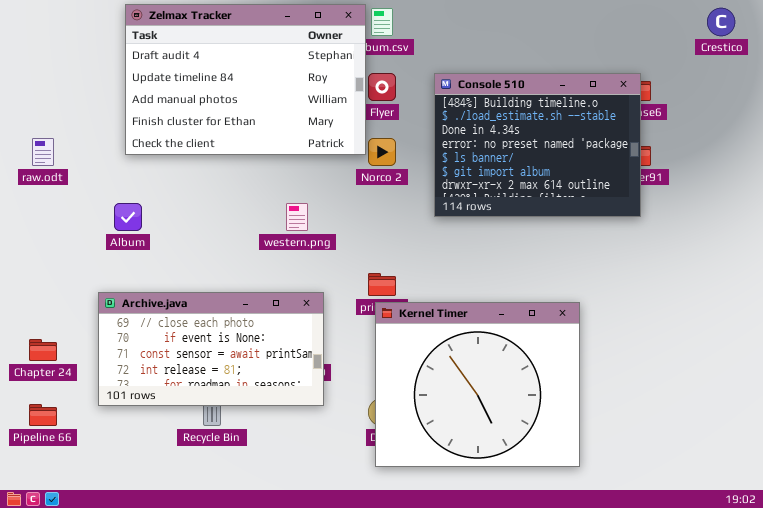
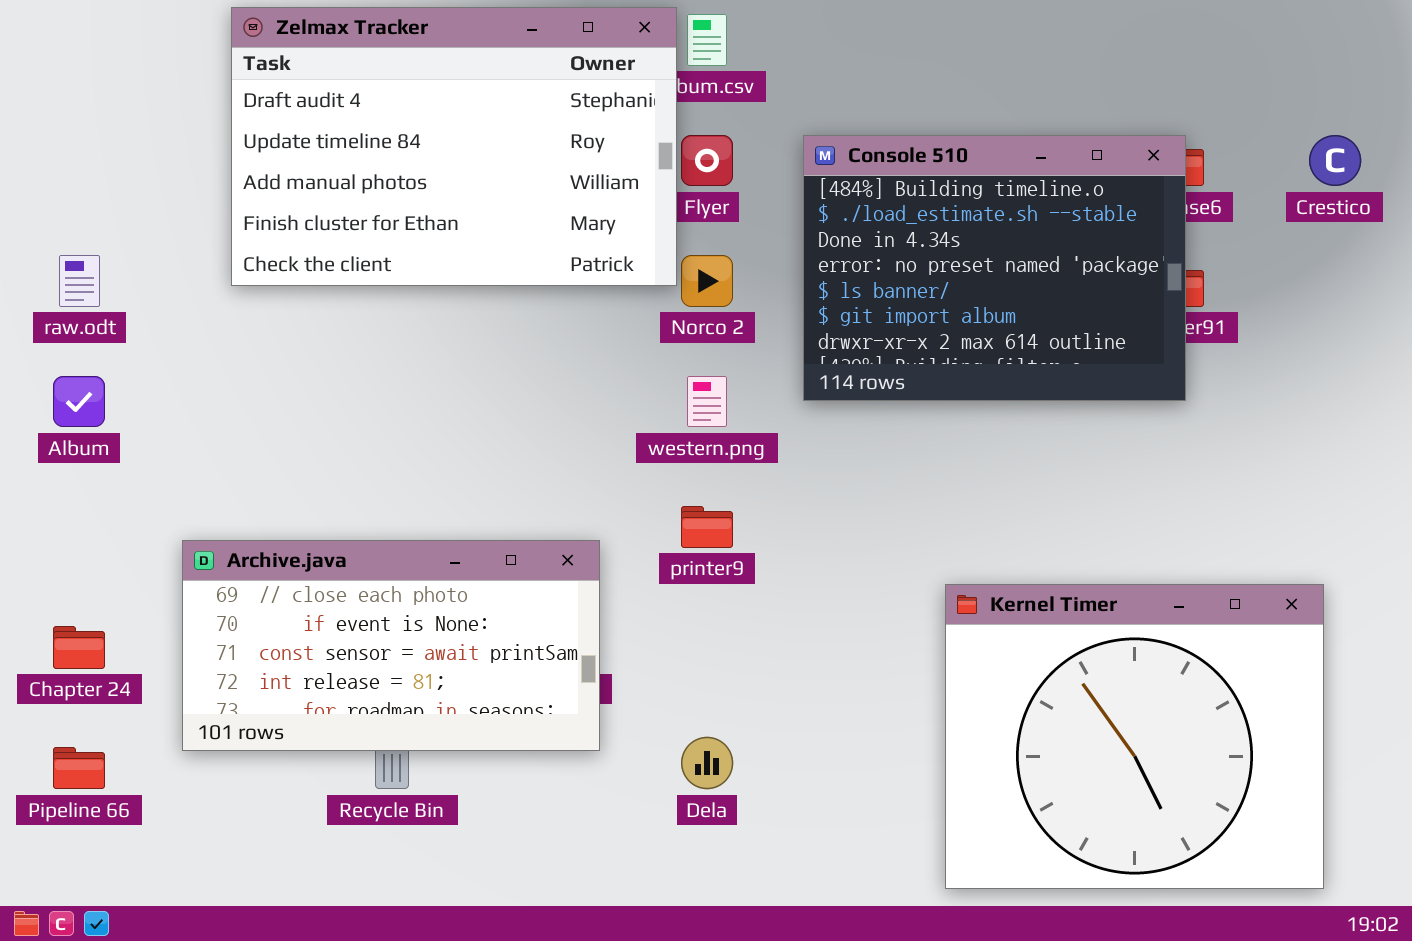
Crestico: [707,8,735,36] -> [1309,135,1361,186], moved
Album: [114,203,142,231] -> [53,376,105,427], moved
western.png: [286,203,308,231] -> [687,376,727,427], moved
Kernel Timer: [375,302,580,467] -> [945,584,1324,889], moved

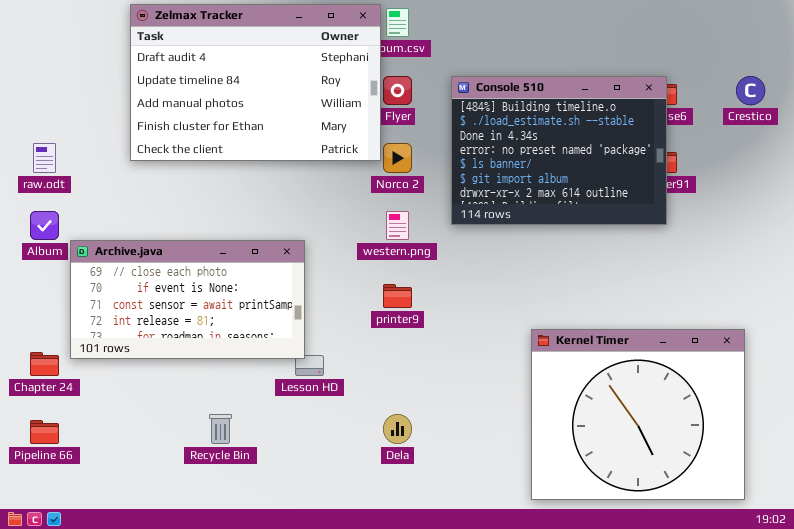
Archive.java: [182,540,600,751] -> [70,240,305,359], moved

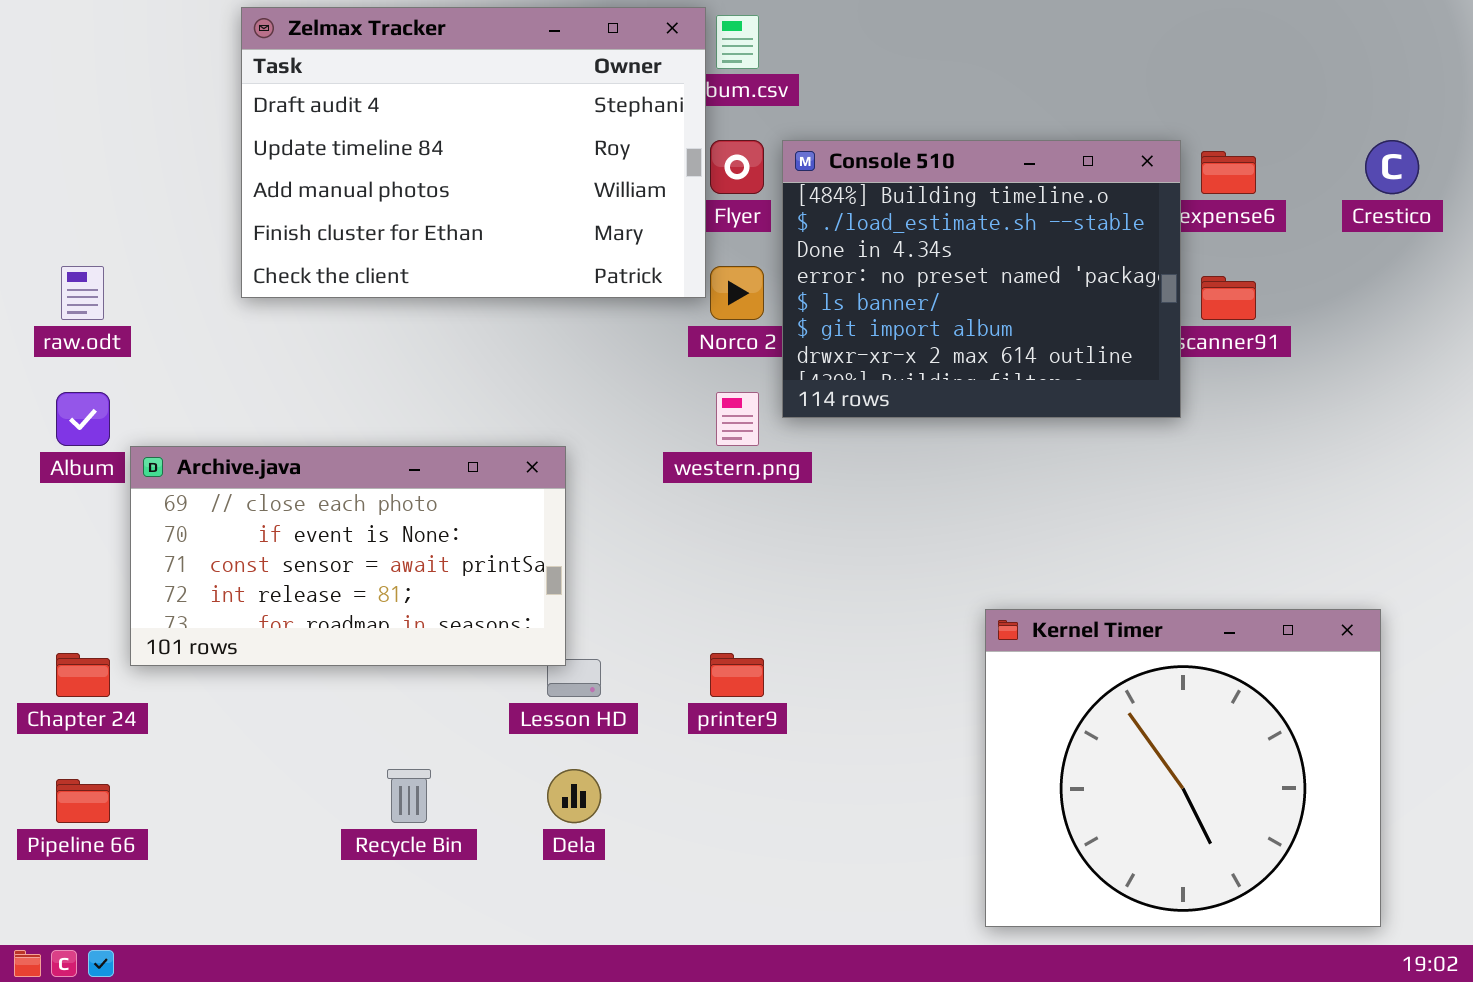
Console 510: [451,76,667,225] -> [782,140,1181,418], moved
printer9: [383,284,412,308] -> [710,653,764,697], moved
Dela: [383,414,412,444] -> [547,769,601,823], moved

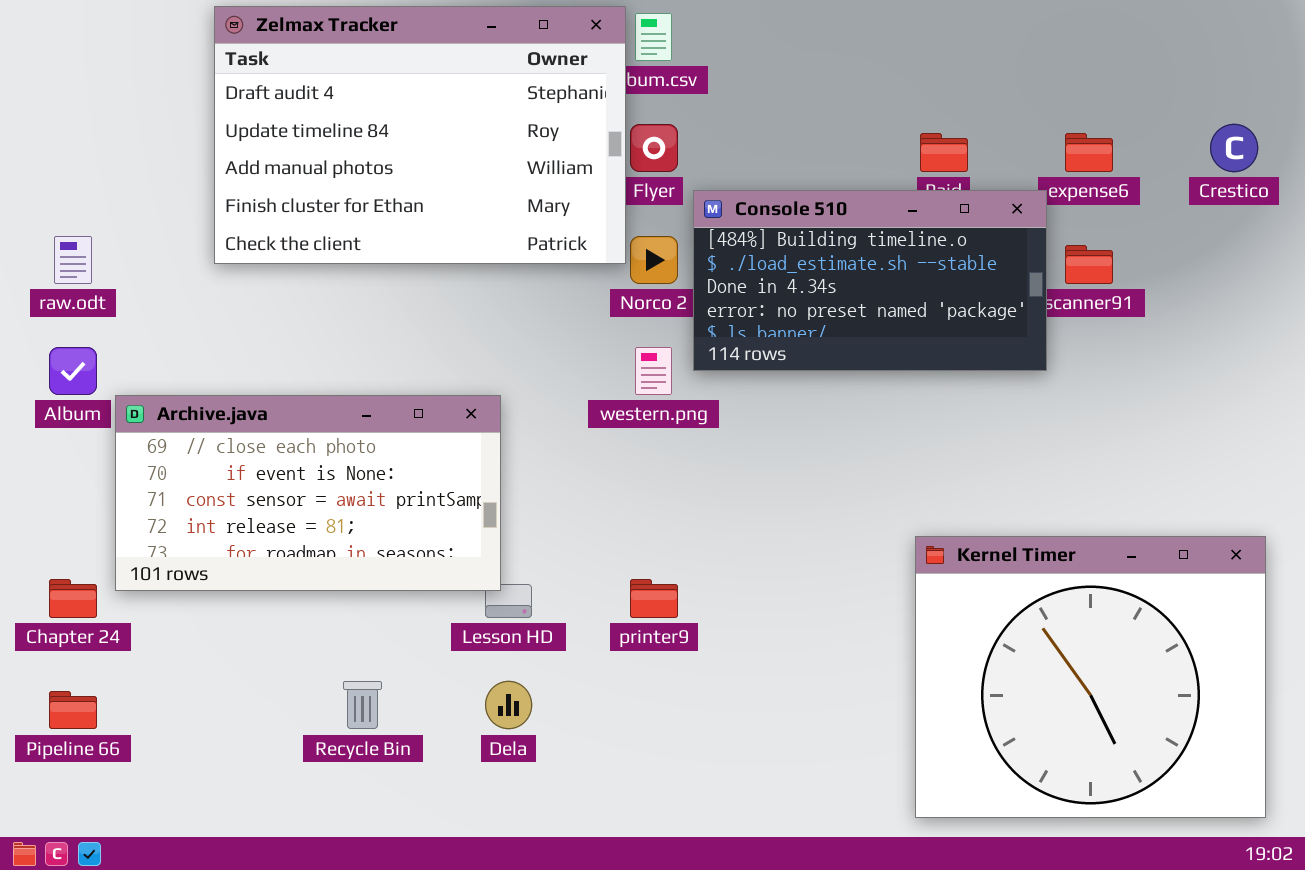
Console 510: [782,140,1181,418] -> [693,190,1047,371], resized
Kernel Timer: [985,609,1381,927] -> [915,536,1266,818], moved

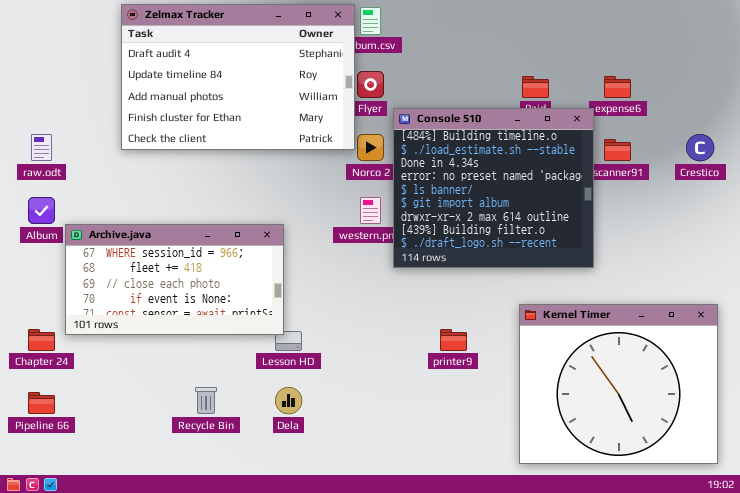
Crestico: [1210,124,1258,172] -> [686,134,714,161], moved
Console 510: [693,190,1047,371] -> [393,108,594,268], resized
Archive.java: [115,395,501,591] -> [65,224,284,335], scrolled up 2 rows
printer9: [630,579,678,618] -> [440,329,467,351], moved

